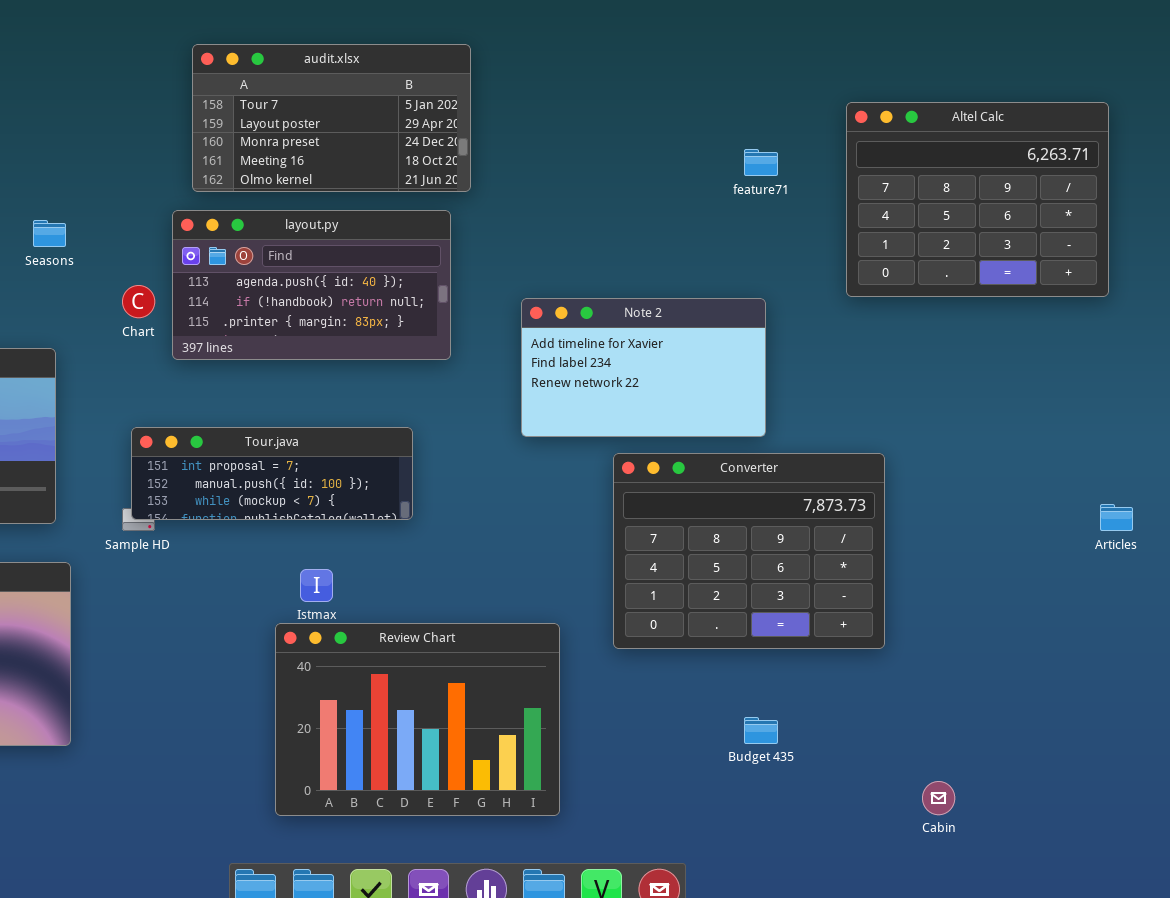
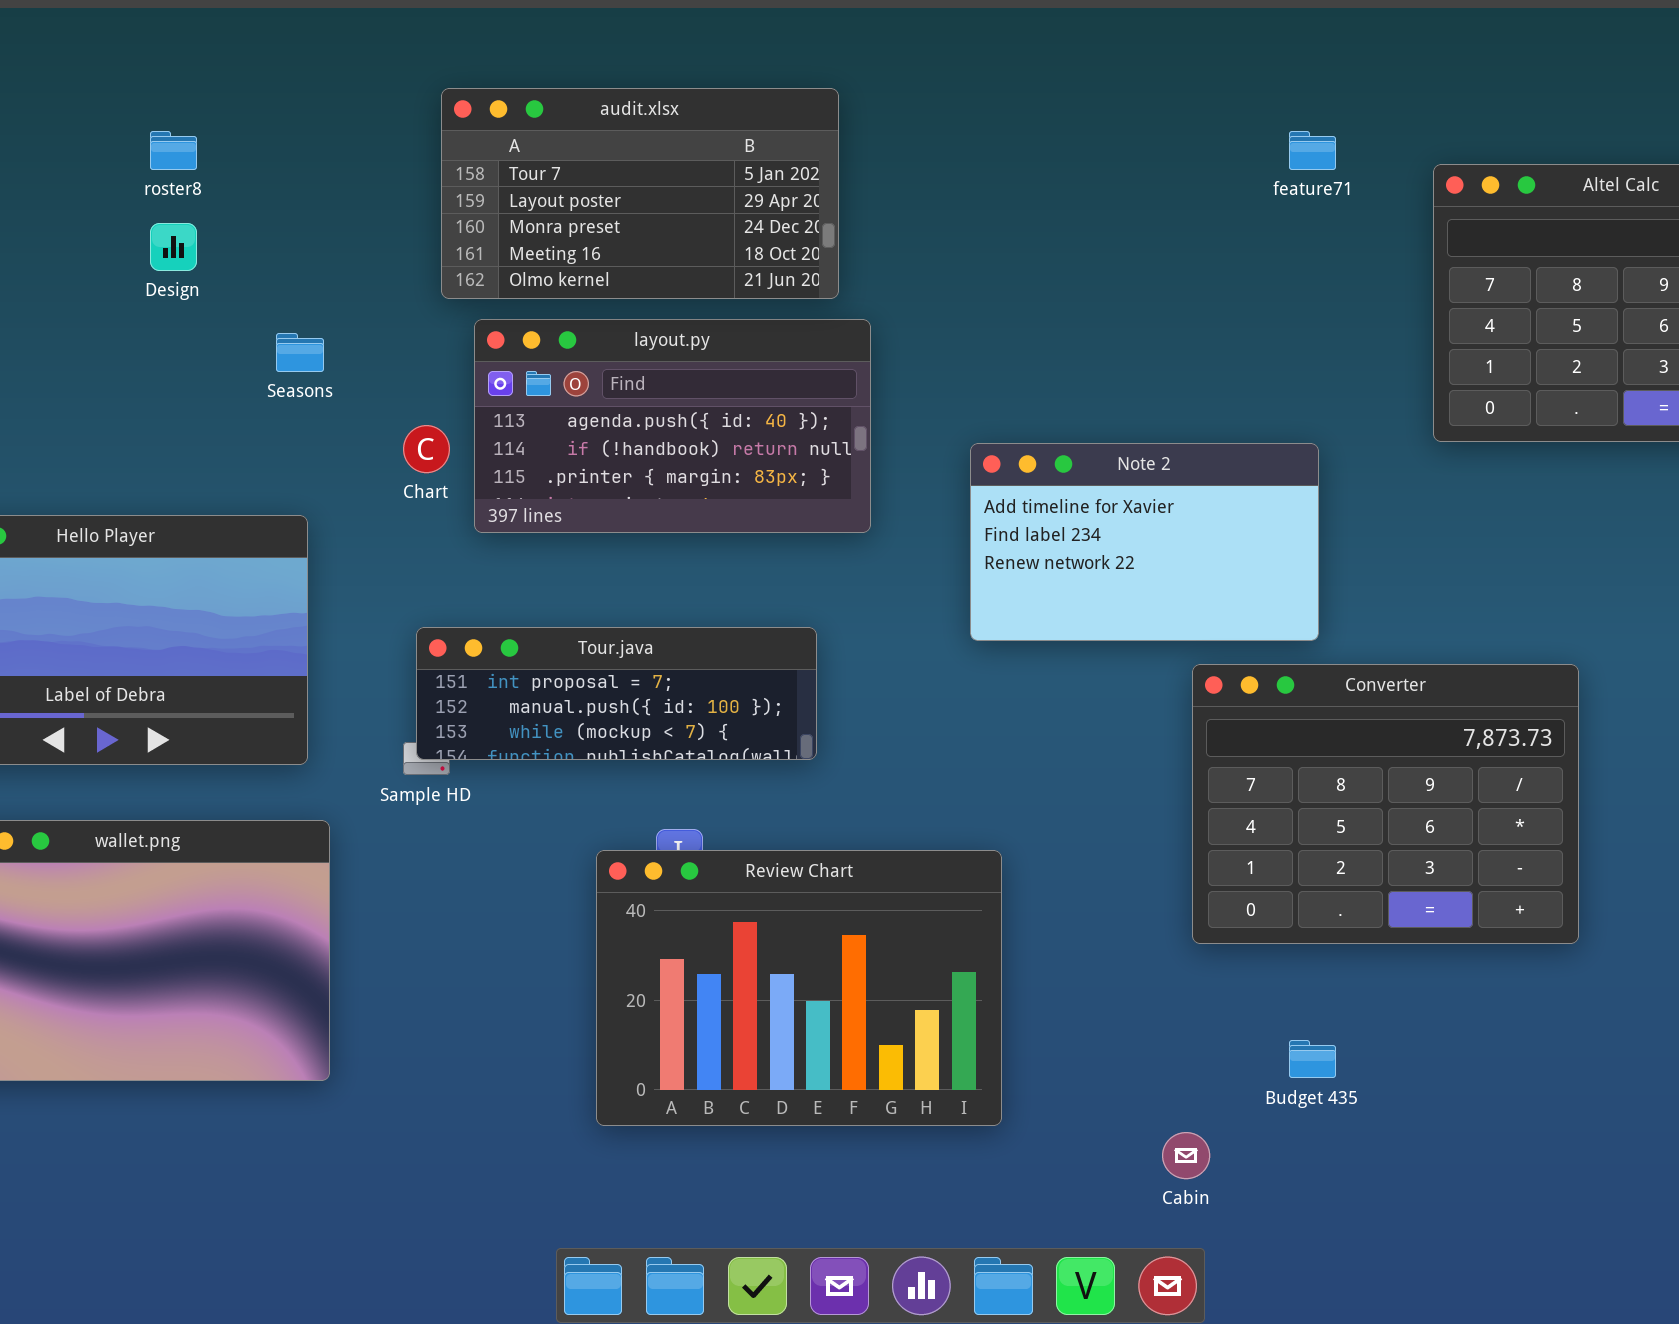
audit.xlsx: [192,44,471,192] -> [441,88,839,299], moved
feature71: [744,149,778,176] -> [1289,131,1336,170], moved
Converter: [613,453,885,649] -> [1192,664,1579,944], moved
Review Chart: [275,623,560,816] -> [596,850,1002,1126], moved
Cabin: [922,781,955,815] -> [1162,1132,1210,1179], moved

